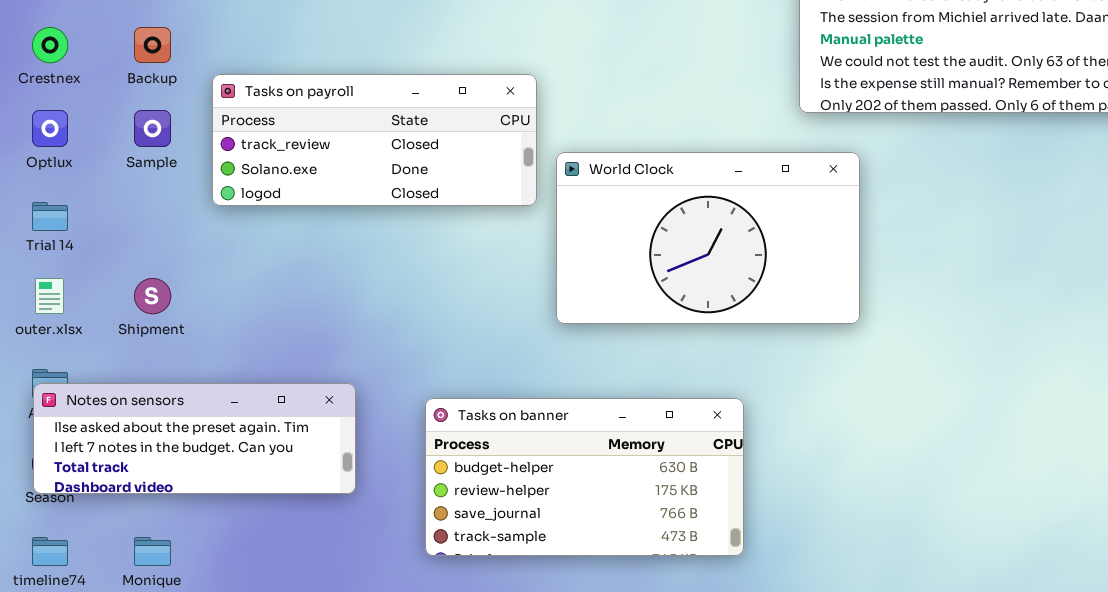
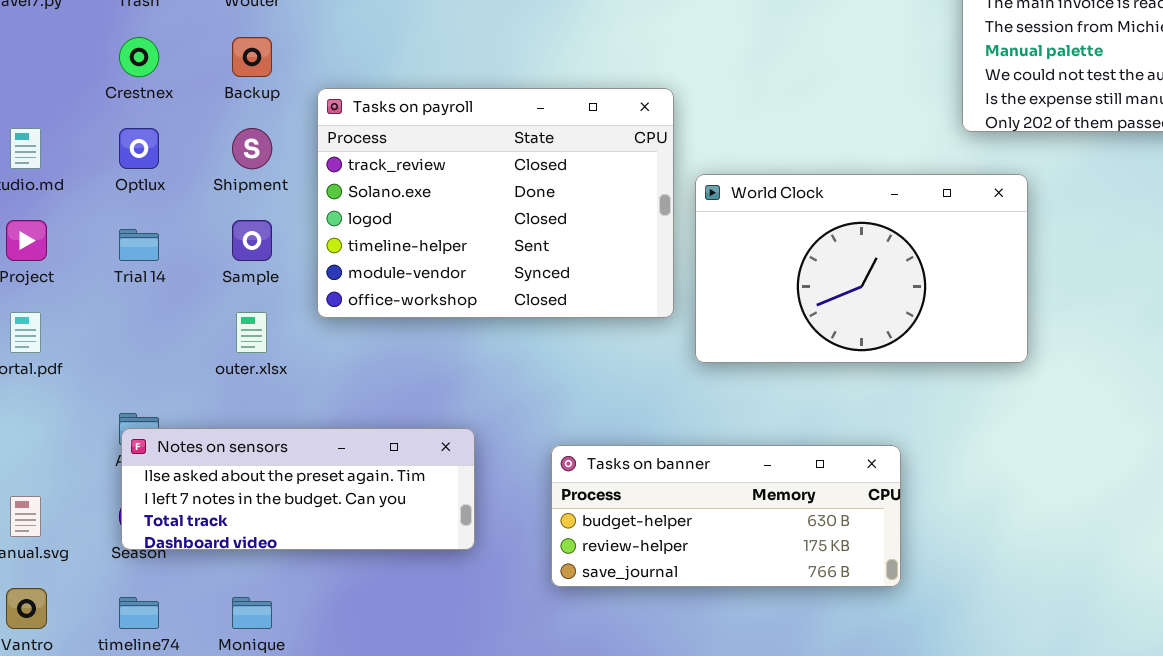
Tasks on payroll: [212,74,537,206] -> [317,88,674,318], resized
Sample: [134,110,171,147] -> [232,220,272,261], moved
outer.xlsx: [35,278,64,314] -> [236,312,267,353], moved
Shipment: [134,278,171,314] -> [232,128,272,169], moved
Tasks on banner: [425,398,744,556] -> [551,445,901,587], resized

